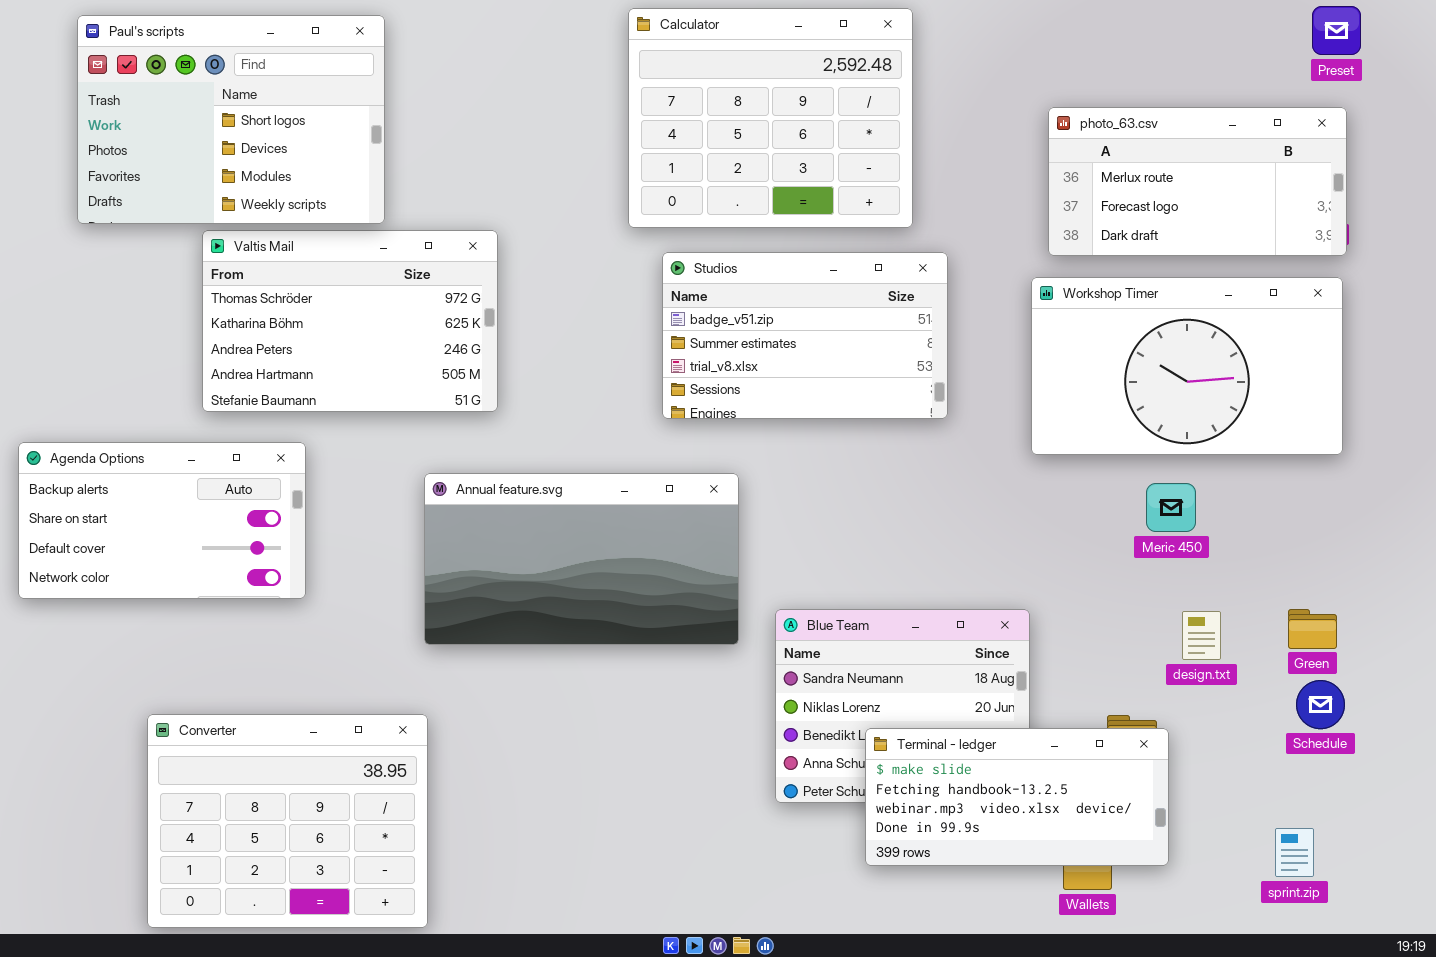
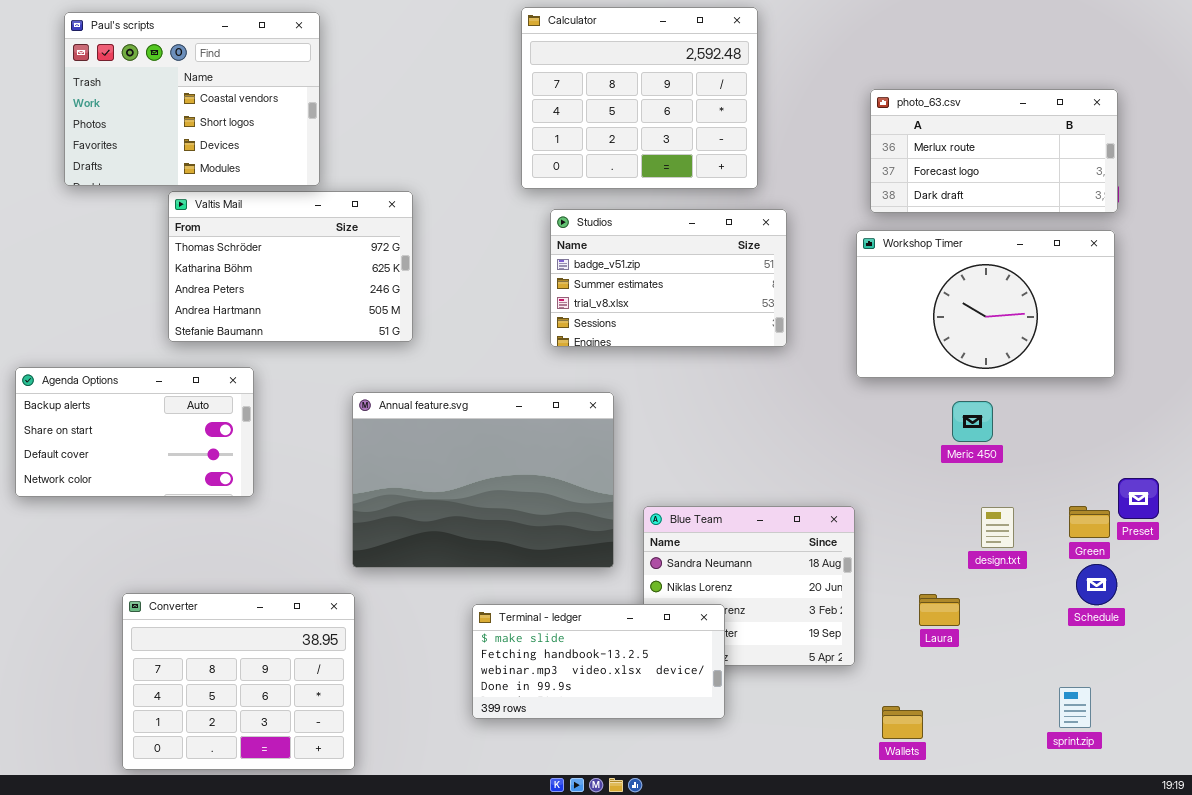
Preset: [1312,6,1361,55] -> [1118,478,1159,519], moved
Paul's scripts: [77,15,385,224] -> [64,12,320,186], scrolled up 1 row
Annual feature.svg: [424,473,739,645] -> [352,392,614,568], resized
Terminal - ledger: [865,728,1169,866] -> [472,604,725,719], moved

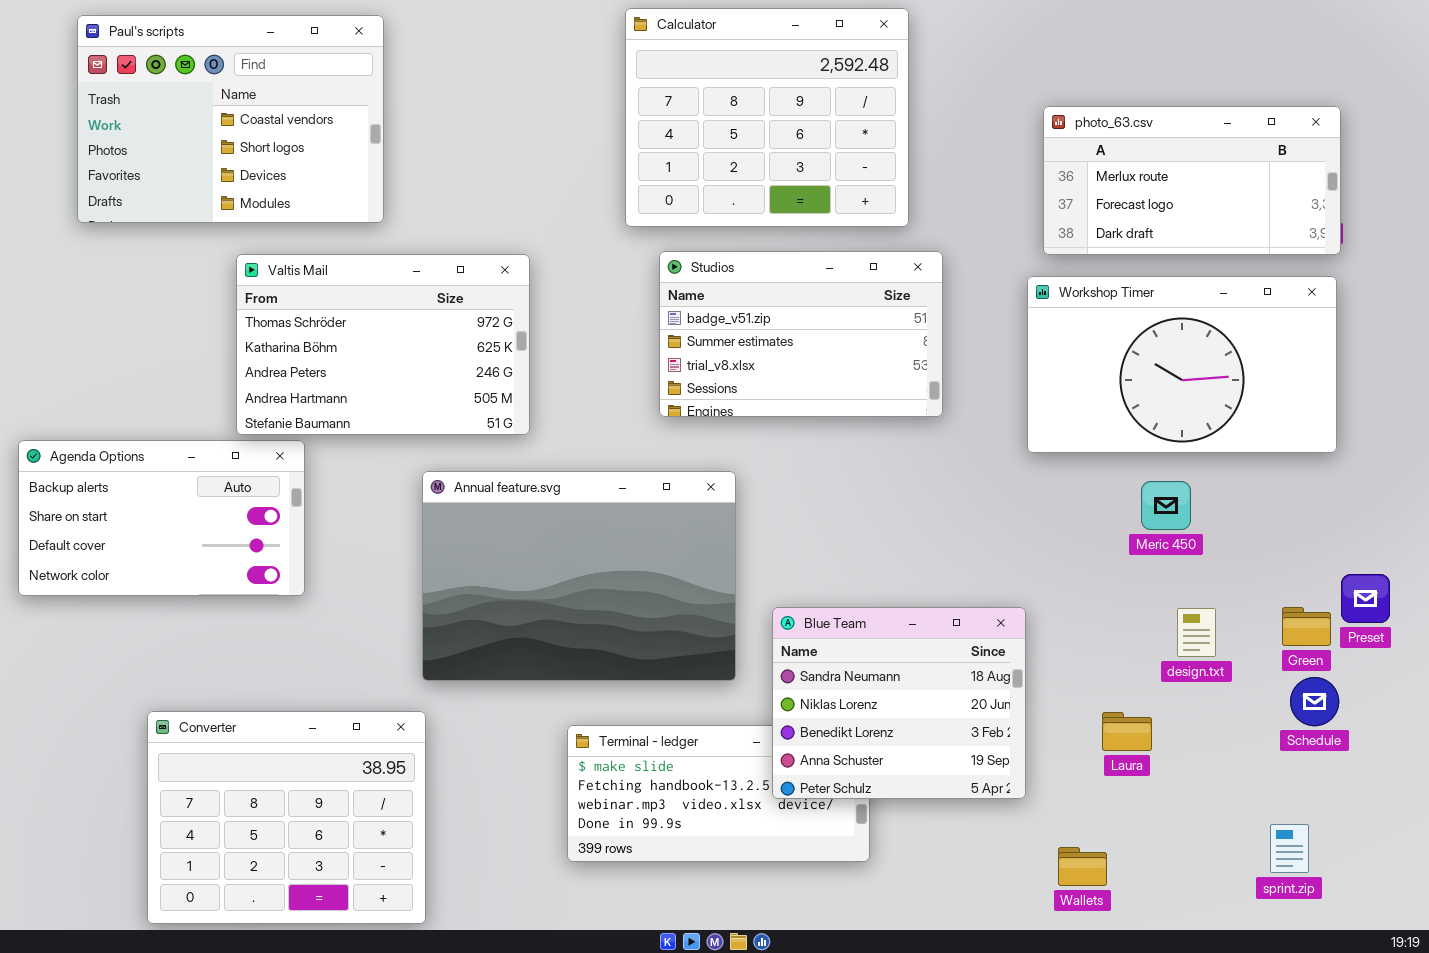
Valtis Mail: [168,191,413,342] -> [236,254,530,435], moved
Blue Team: [643,506,855,666] -> [772,607,1026,799], raised

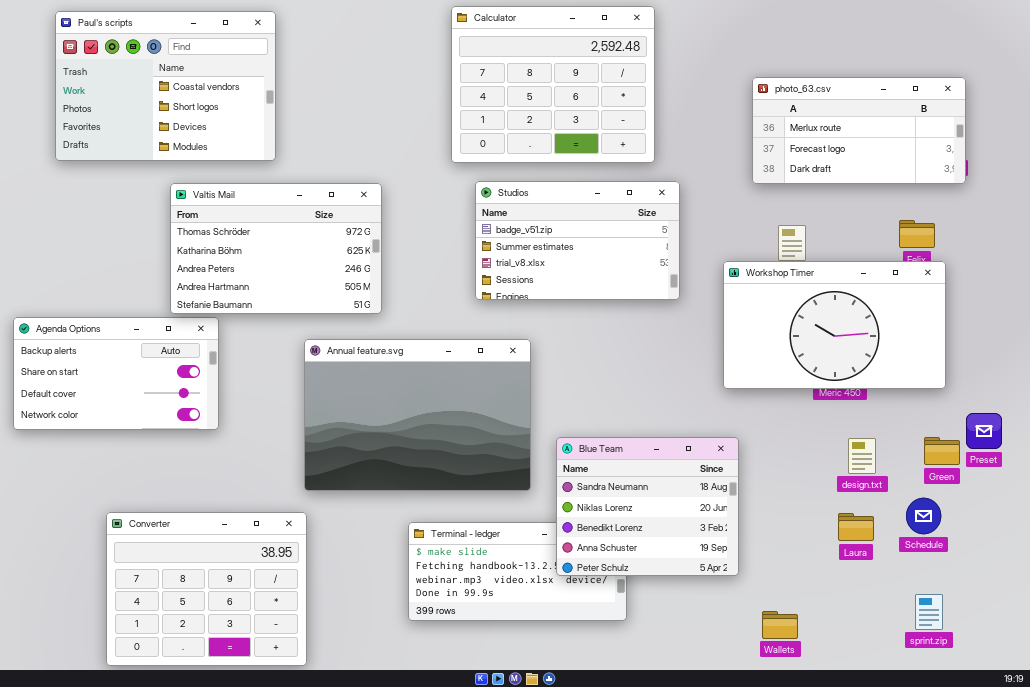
Workshop Timer: [1027,276,1337,453] -> [723,261,946,389], moved
Schedule: [1290,677,1339,726] -> [906,498,941,534], moved
Laura: [1102,712,1152,751] -> [838,513,874,541], moved

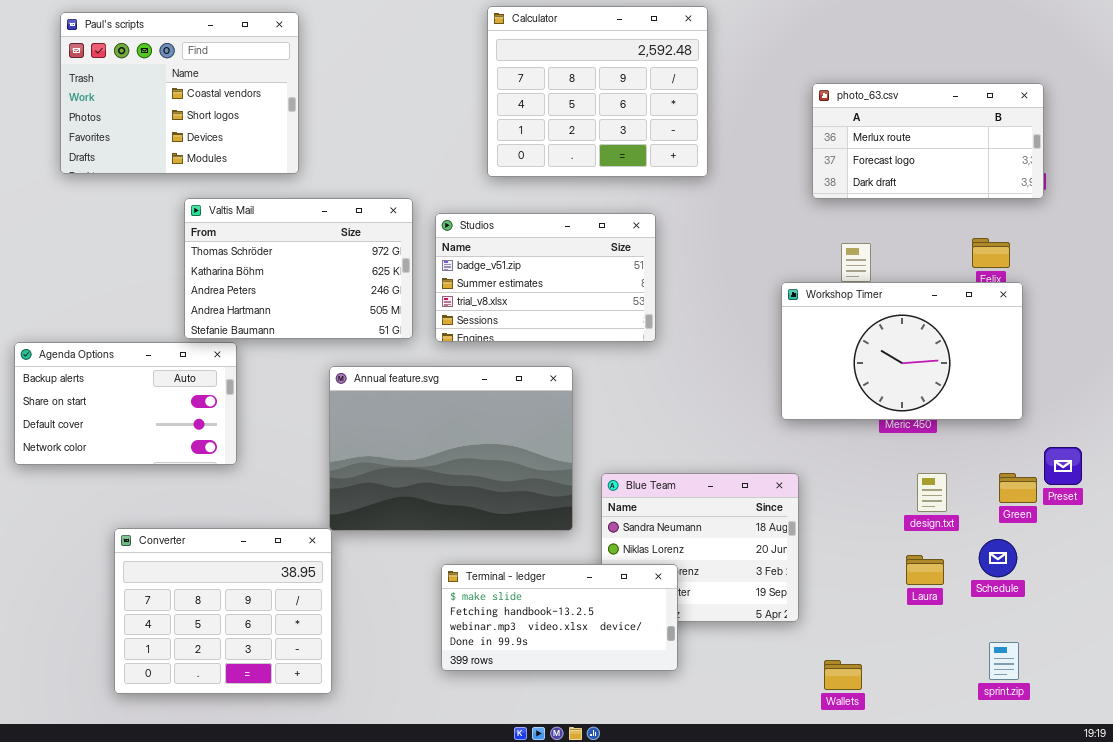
Studios: [475,181,680,300] -> [435,213,656,342], moved
Converter: [106,512,307,666] -> [114,528,332,694], moved
Terminal - ledger: [408,522,627,621] -> [441,564,678,671], raised

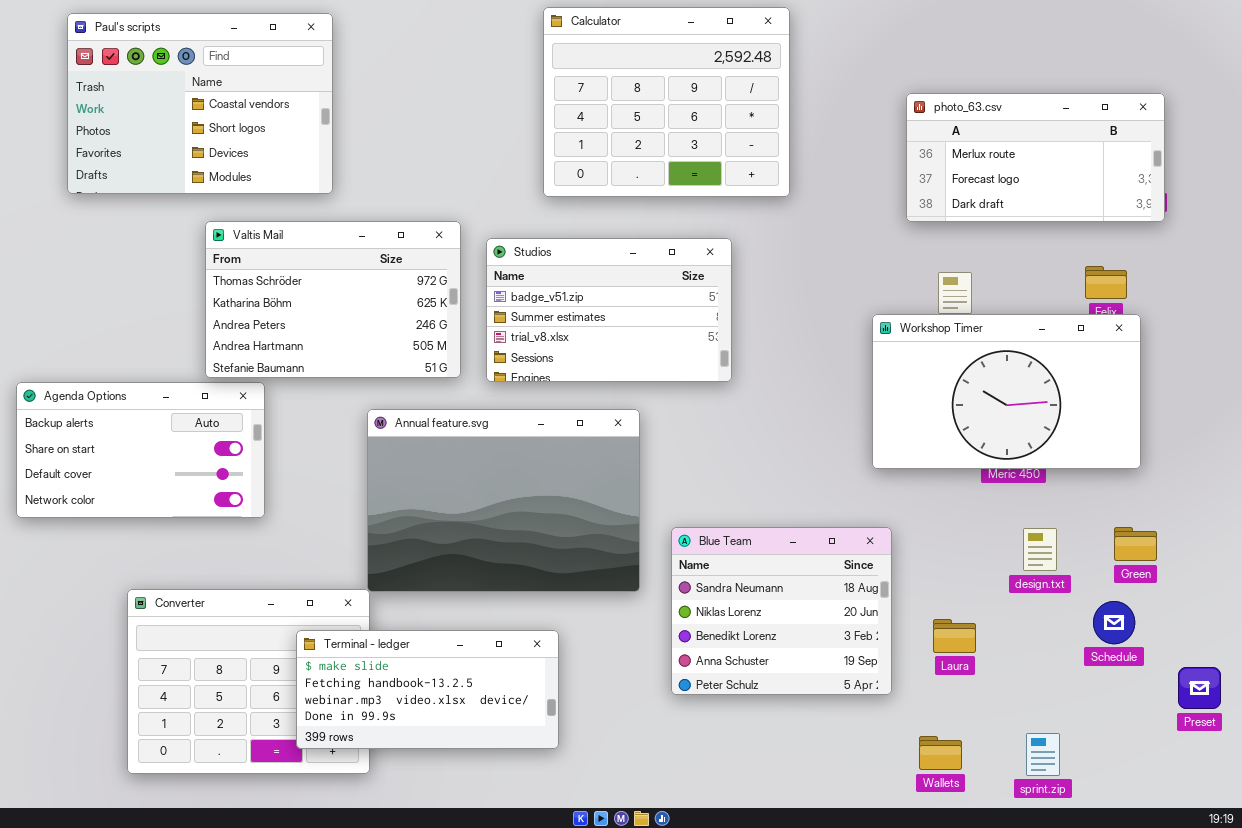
Preset: [1044,447,1082,485] -> [1178,667,1221,709], moved
Laura: [906,555,944,585] -> [933,619,976,653], moved
Terminal - ledger: [441,564,678,671] -> [296,630,559,749], moved
sprint.zip: [989,642,1019,680] -> [1026,733,1060,776], moved

